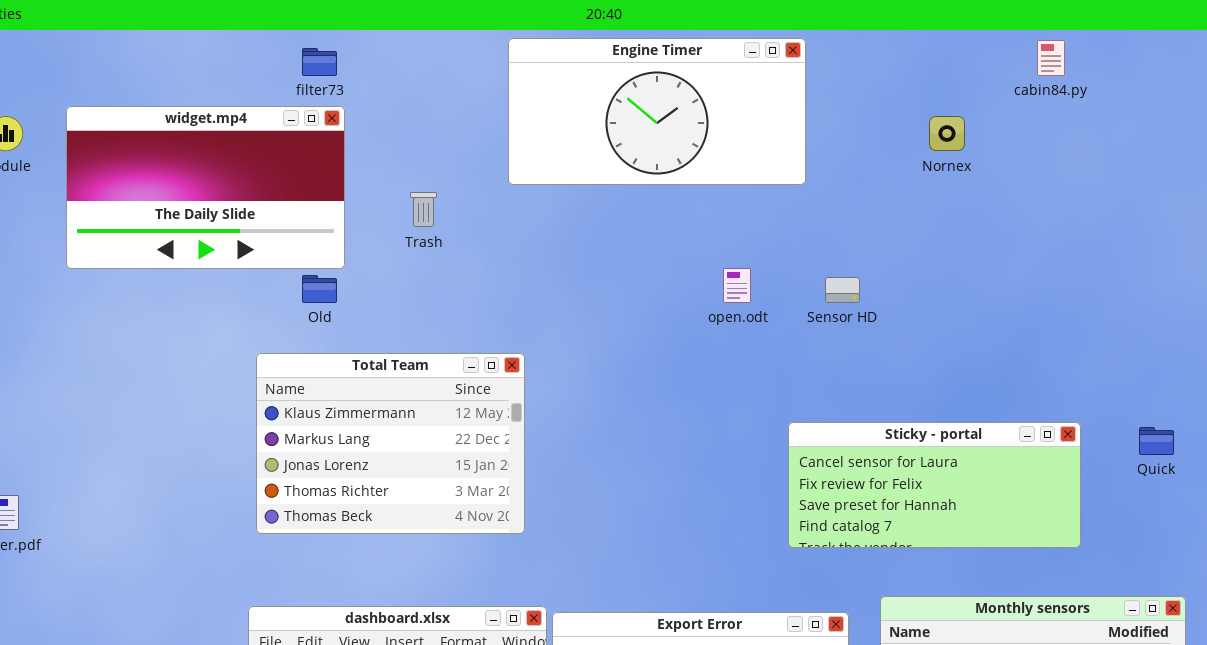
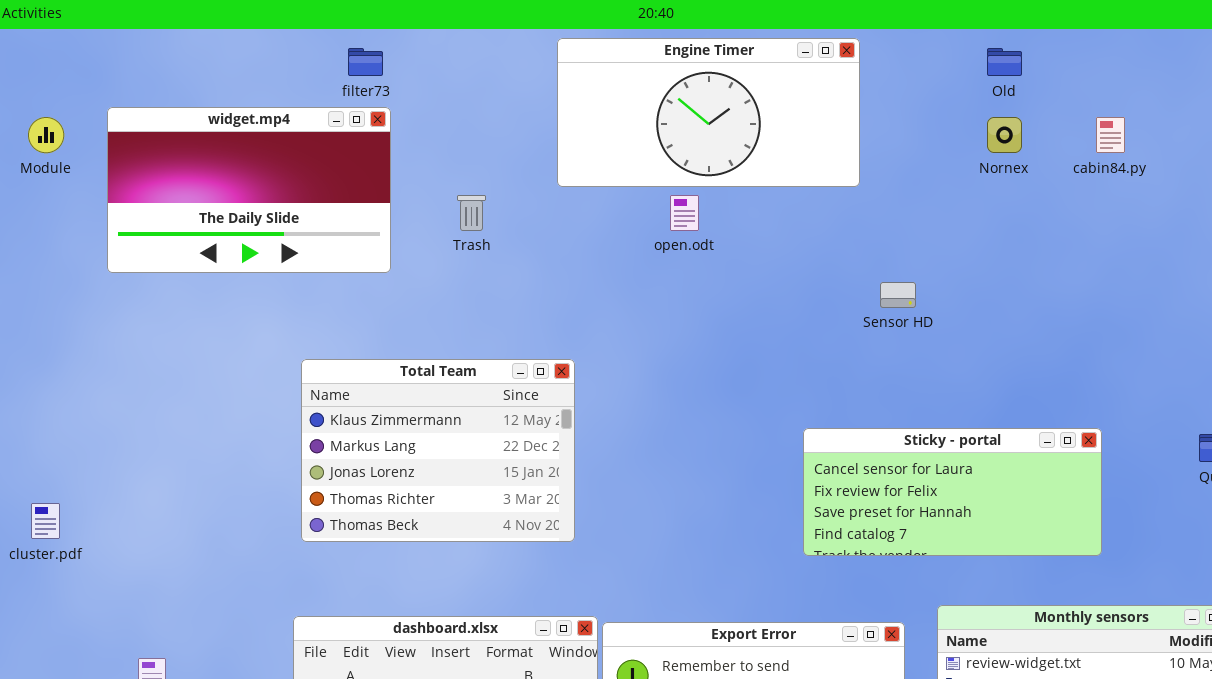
cabin84.py: [1037,40,1065,76] -> [1096,117,1125,153], moved
open.odt: [723,268,751,303] -> [670,195,699,231], moved
Old: [302,275,337,303] -> [987,48,1022,76], moved
Sticky - portal: [788,422,1081,548] -> [803,428,1102,556], moved

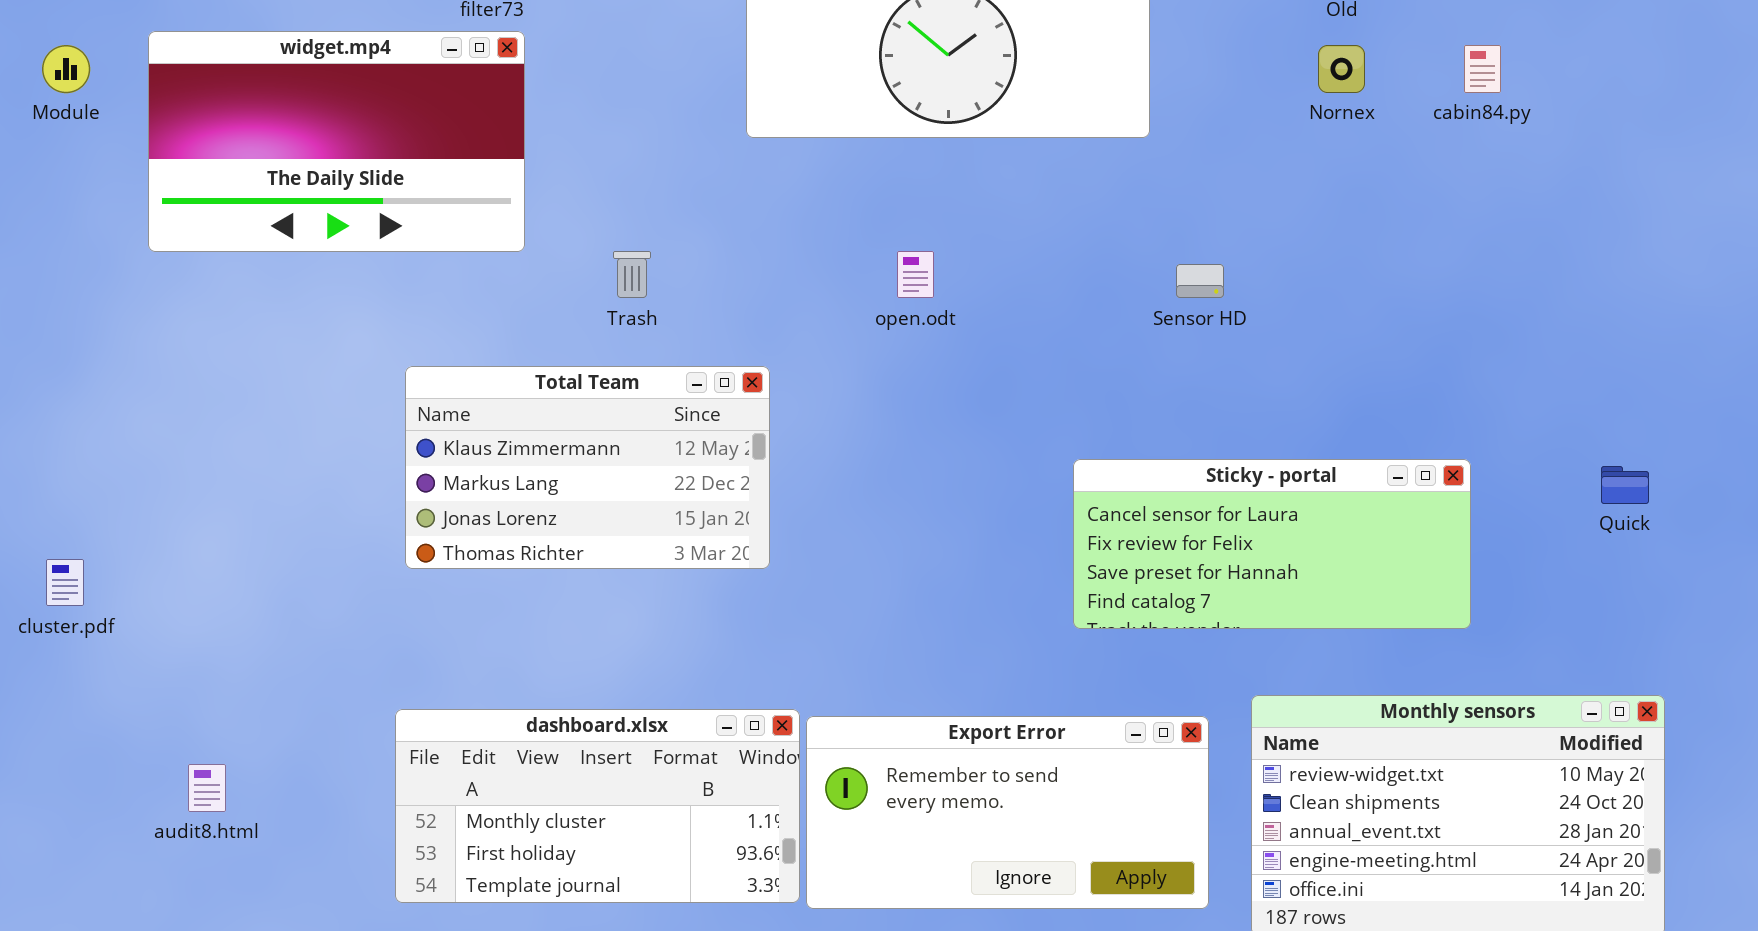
Trash: [457,195,486,231] -> [613,251,651,298], moved
open.odt: [670,195,699,231] -> [897,251,934,298], moved
Total Team: [301,359,575,542] -> [405,366,770,569], resized

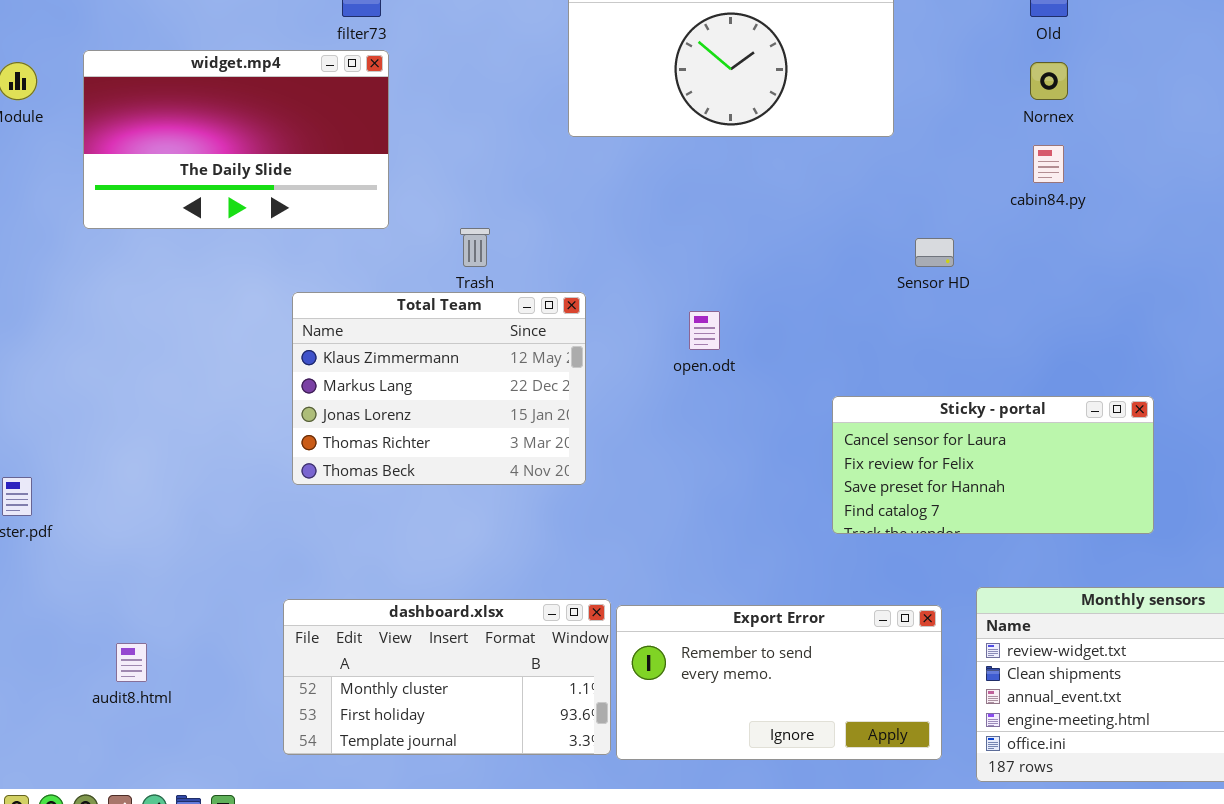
cabin84.py: [1464,45,1501,93] -> [1033,145,1064,183], moved
open.odt: [897,251,934,298] -> [689,311,720,350], moved
Total Team: [405,366,770,569] -> [292,292,586,485], resized

